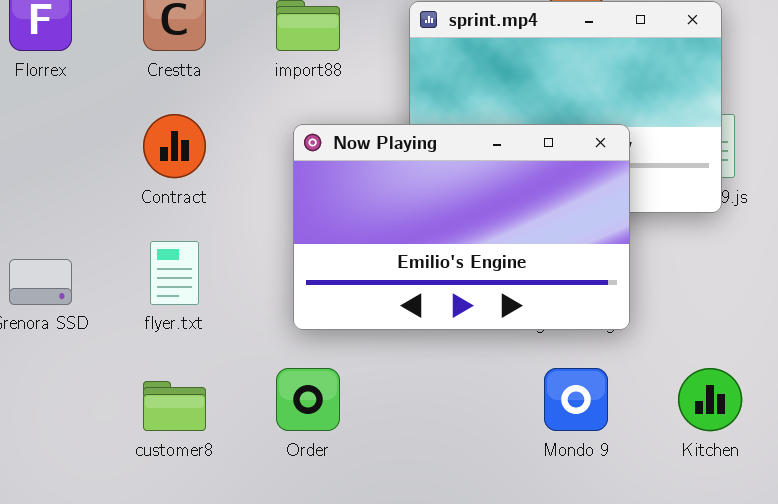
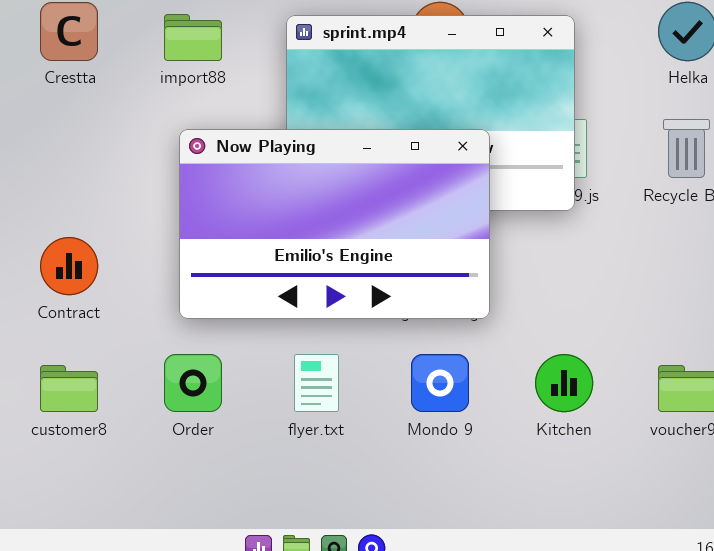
Contract: [143,114,206,178] -> [40,237,98,295], moved
flyer.txt: [150,241,199,305] -> [294,354,339,412], moved

